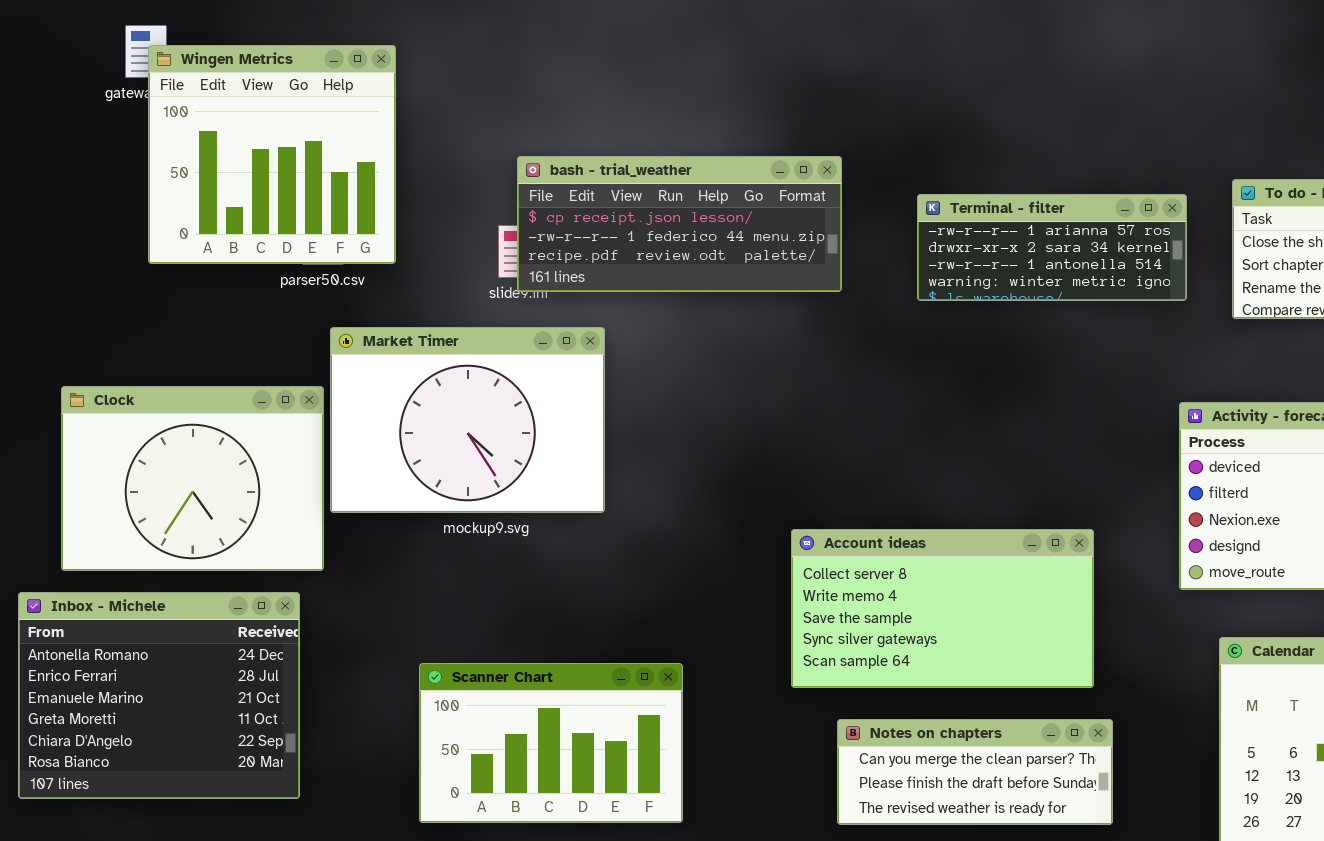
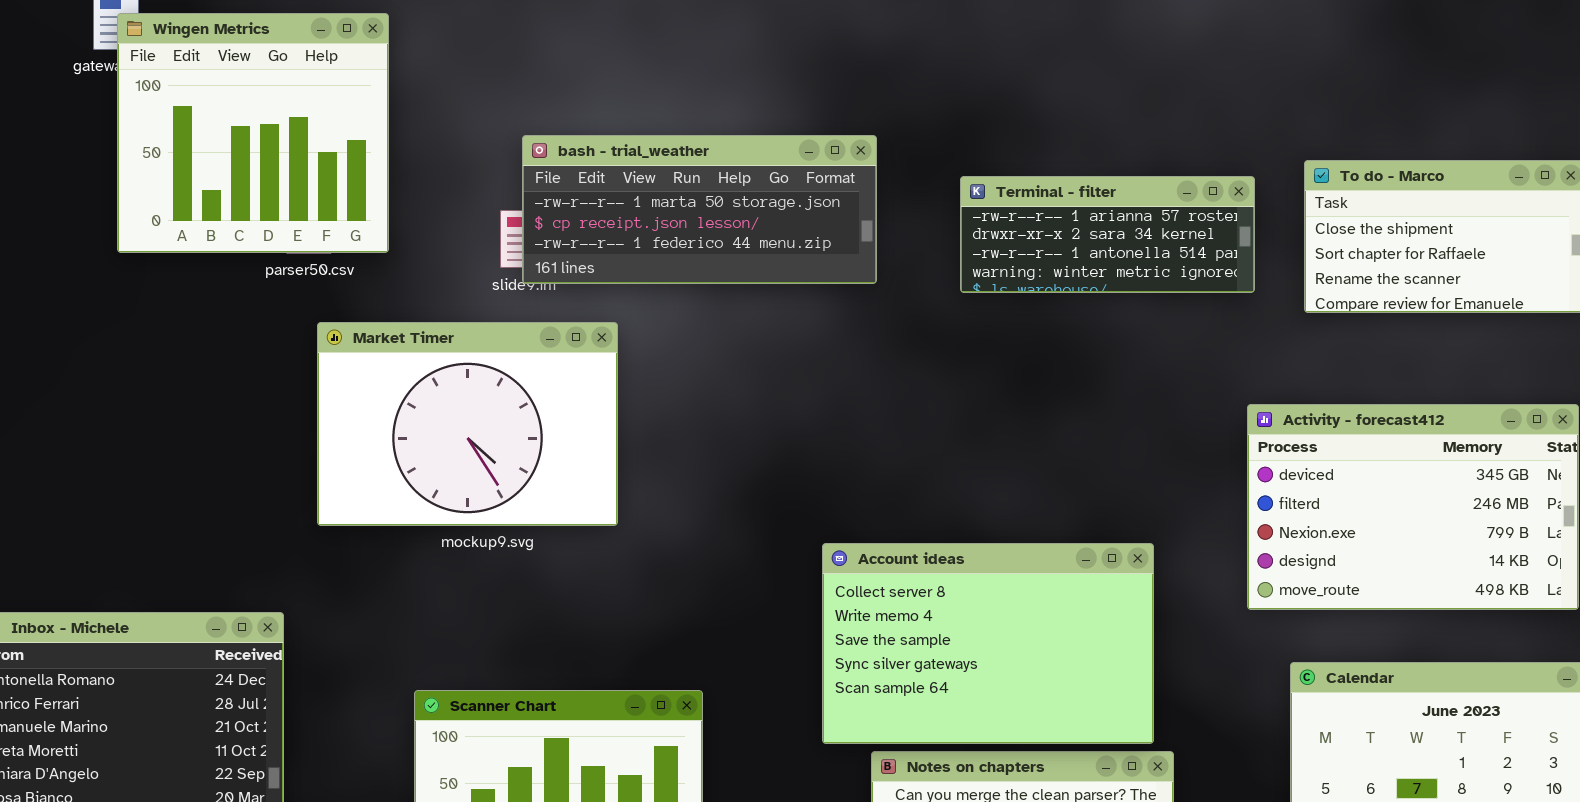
bash - trial_weather: [517,156,842,292] -> [522,135,877,284], scrolled up 1 row
Clock: [61,386,324,571] -> none, closed
Account ideas: [791,529,1094,688] -> [822,543,1154,744], resized

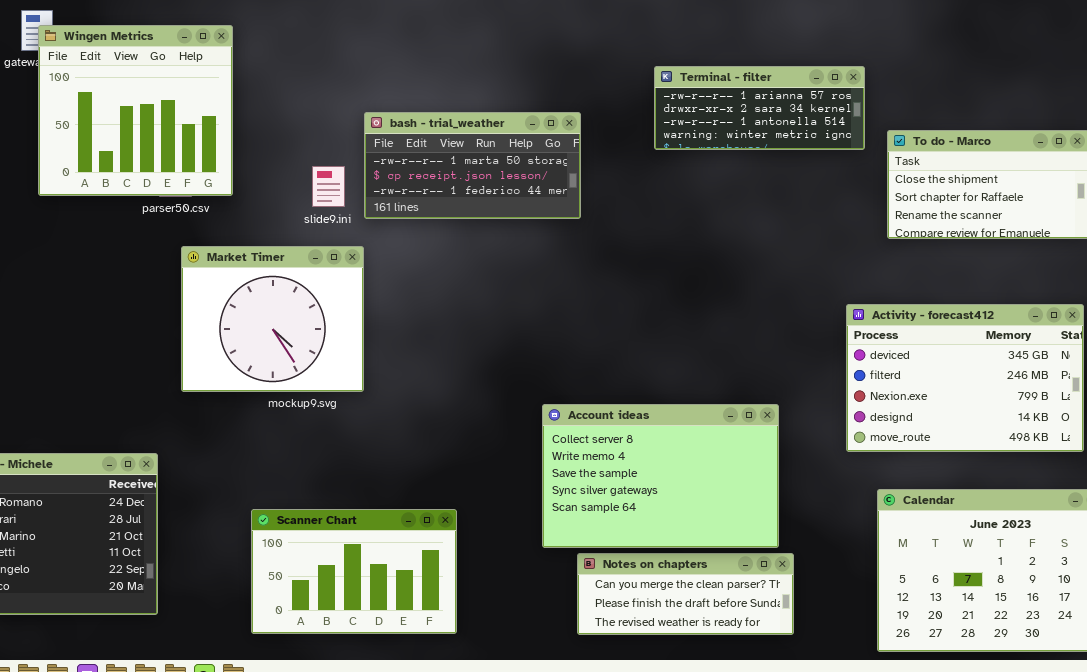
bash - trial_weather: [522,135,877,284] -> [364,112,581,219], resized
Terminal - filter: [960,176,1255,293] -> [654,66,865,150], moved
Market Timer: [317,322,618,526] -> [181,246,364,392], resized

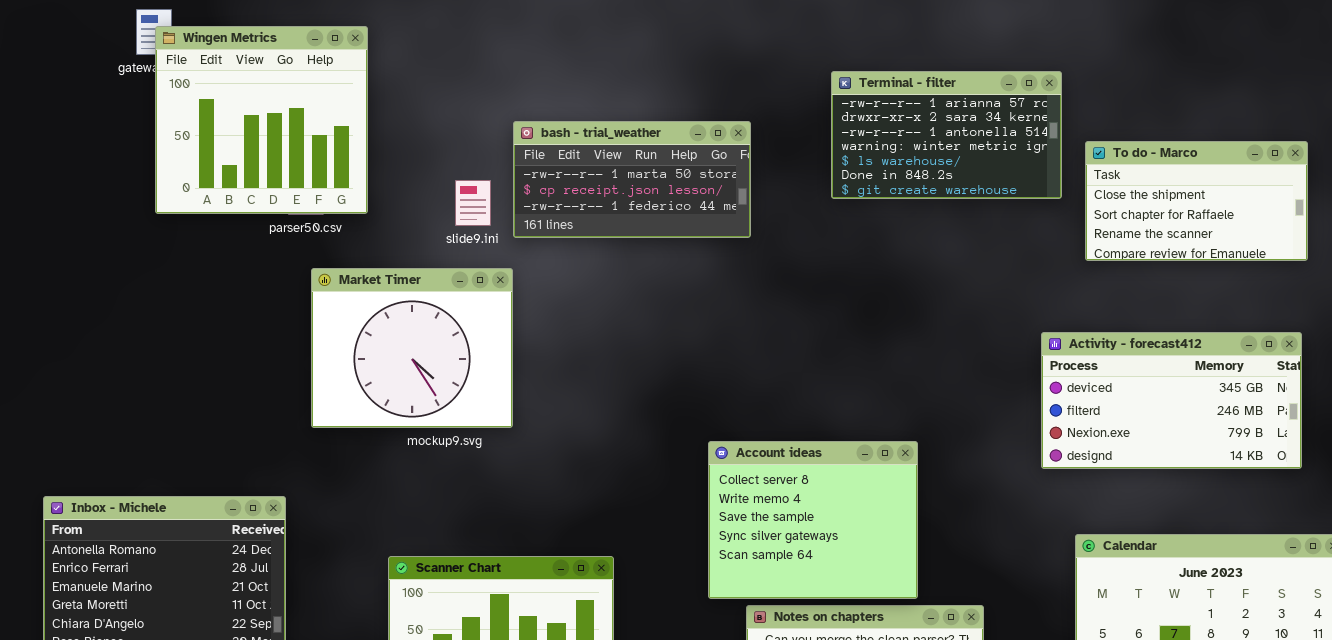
Terminal - filter: [654,66,865,150] -> [831,71,1062,199], resized
Activity - forecast412: [846,304,1084,452] -> [1041,332,1302,469], resized
Account ideas: [542,404,779,548] -> [708,441,918,599], resized

